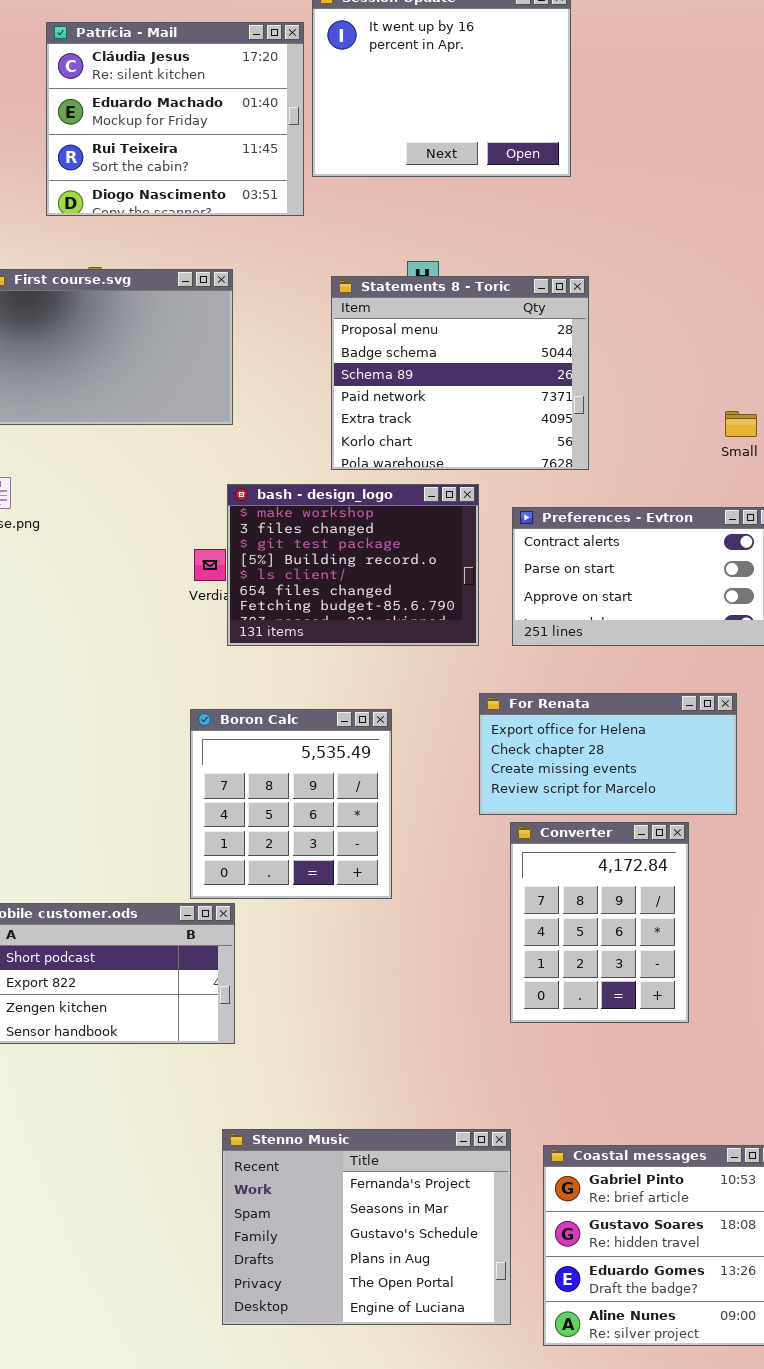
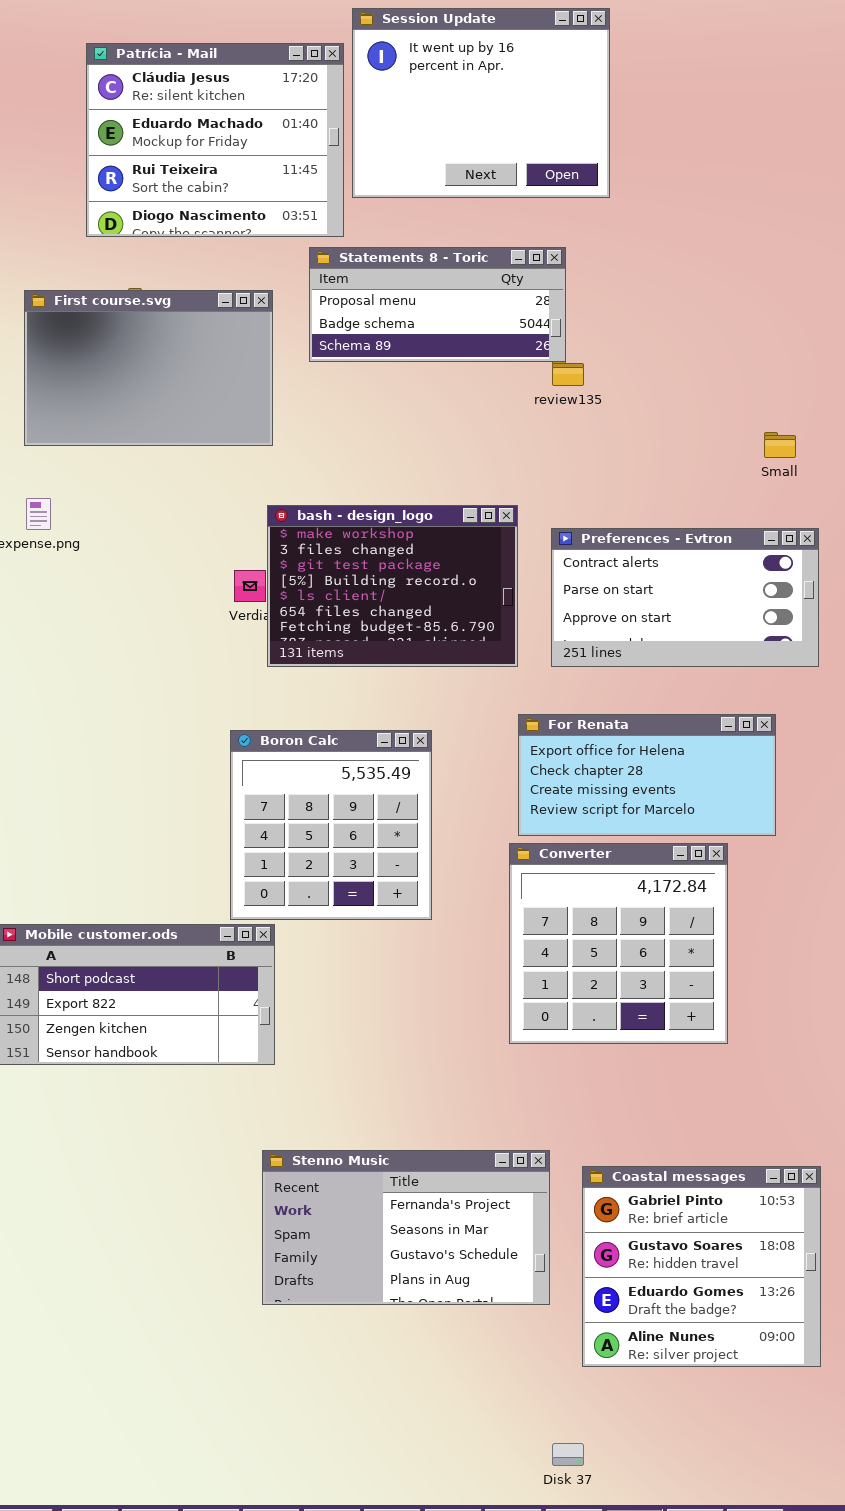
Statements 8 - Toric: [331,276,589,470] -> [309,247,566,362], moved, resized
Converter: [510,822,689,1023] -> [509,843,728,1044], resized
Stenno Music: [222,1129,511,1325] -> [262,1150,550,1305], resized

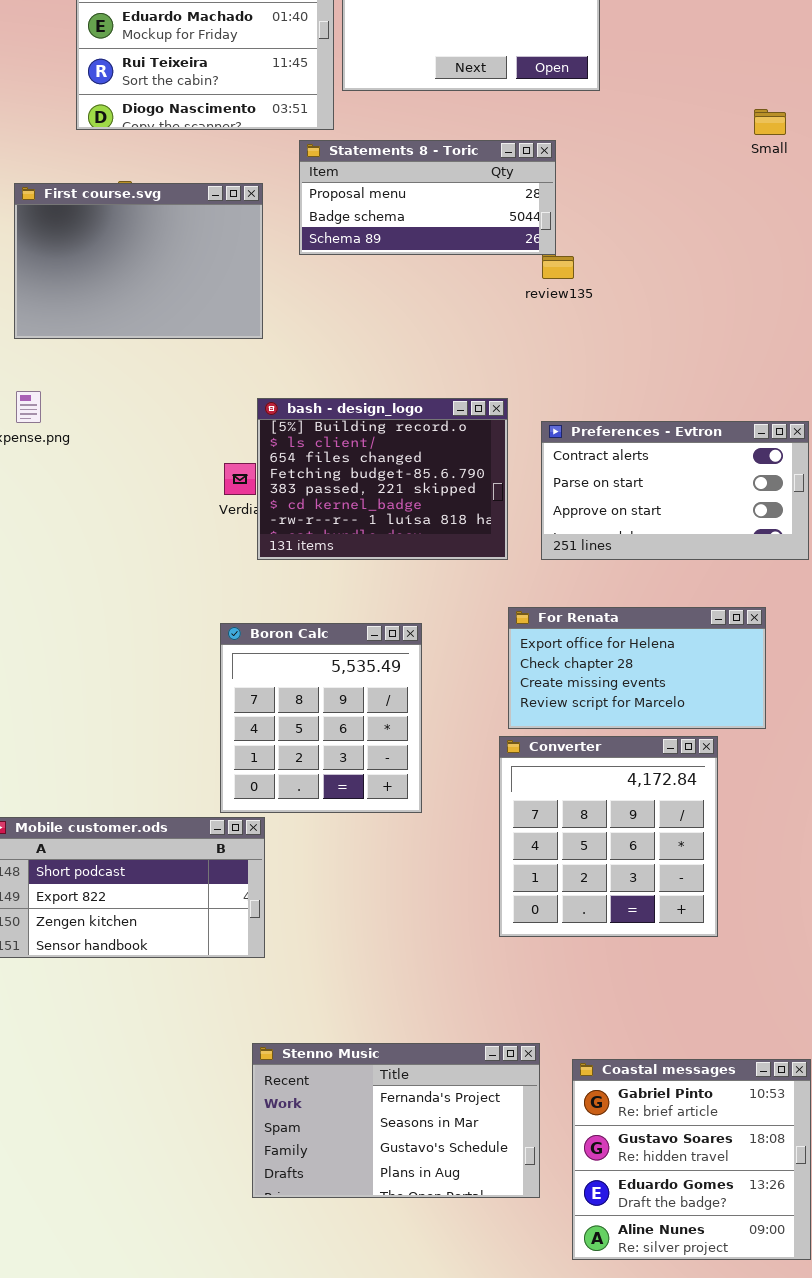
Small: [764,432,796,458] -> [754,109,786,135], moved
bash - design_logo: [267,505,518,667] -> [257,398,508,560], scrolled down 3 rows

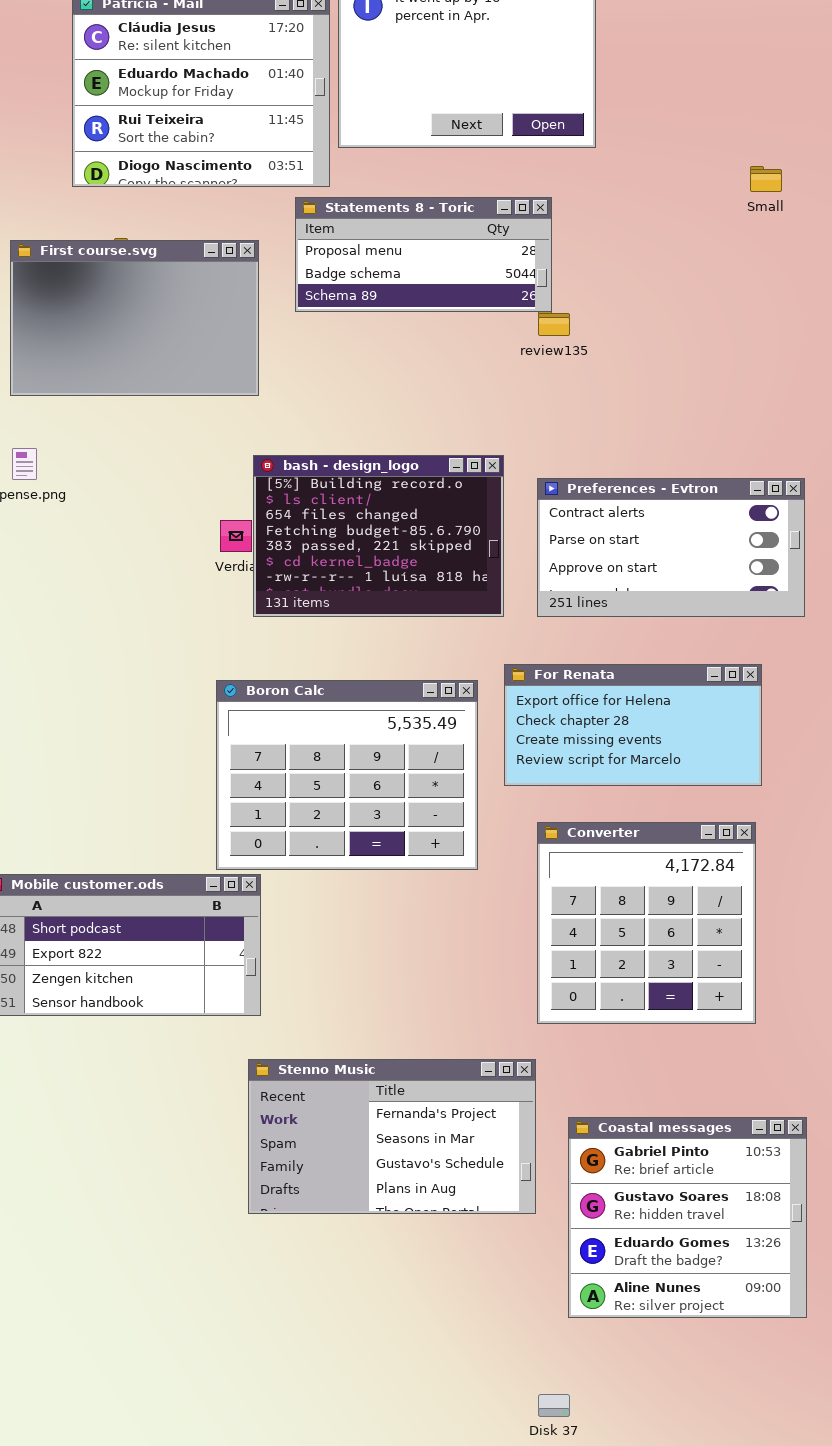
Boron Calc: [220,623,422,813] -> [216,680,478,870], resized
Converter: [499,736,718,937] -> [537,822,756,1024], moved
Stenno Music: [252,1043,540,1198] -> [248,1059,536,1214], moved

